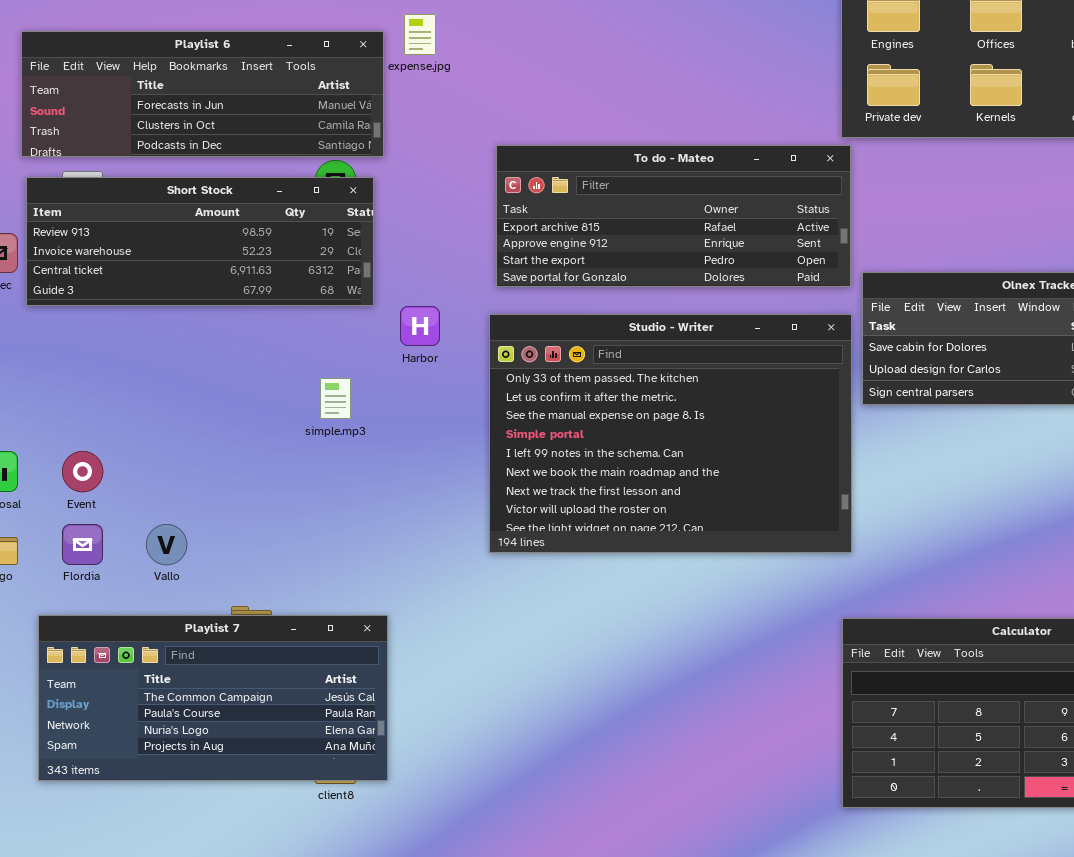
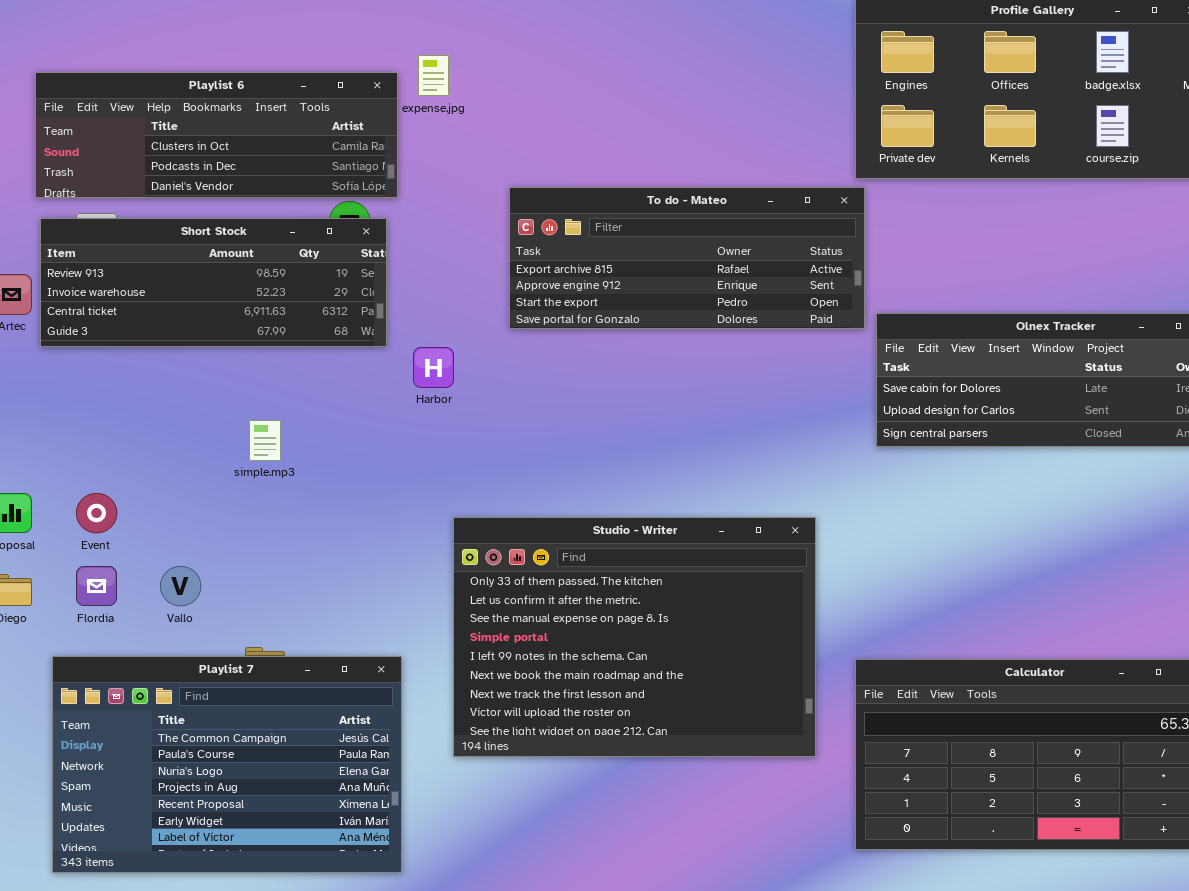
Playlist 6: [21,31,384,157] -> [35,72,398,198], scrolled down 1 row
Studio - Writer: [489,314,852,553] -> [453,517,816,757], moved
simple.mp3: [320,378,351,419] -> [249,420,281,461], moved
Playlist 7: [38,615,388,781] -> [52,656,402,873], resized

